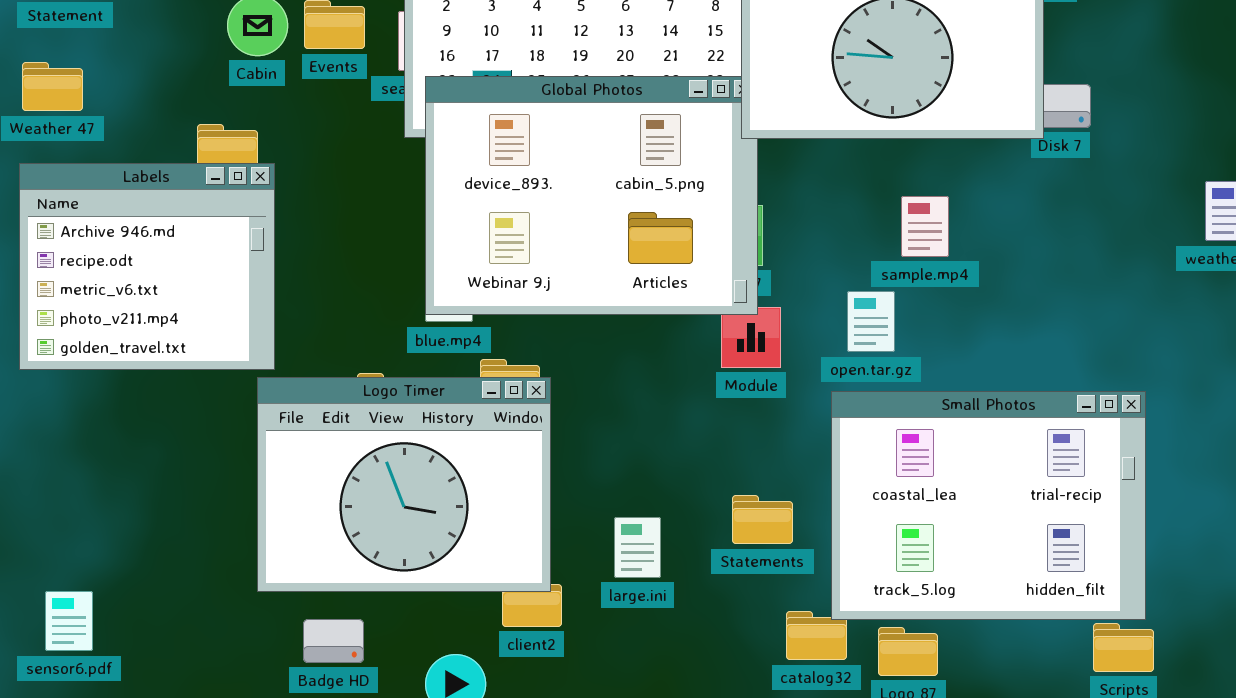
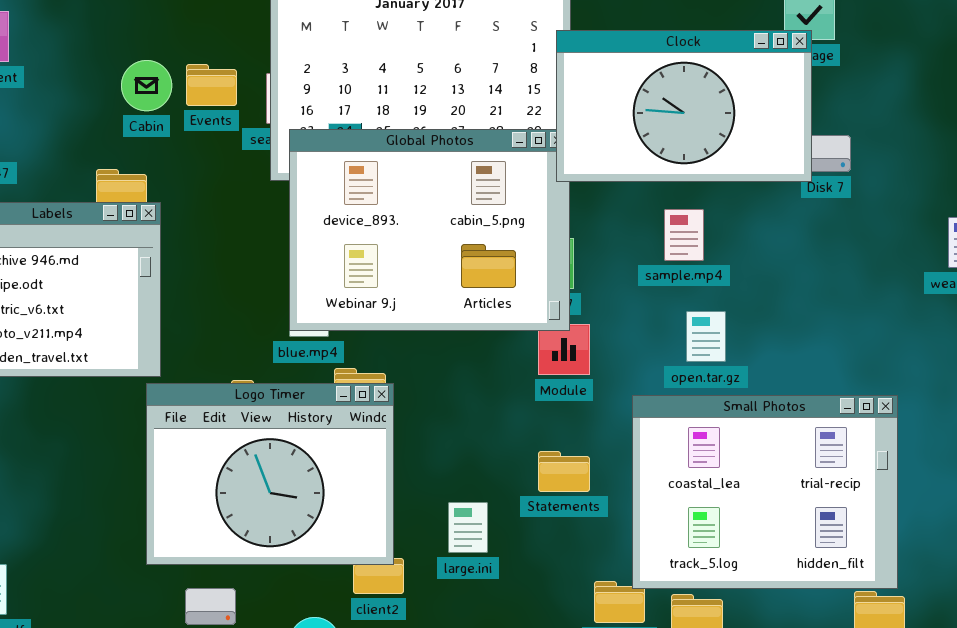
sample.mp4: [901,196,949,257] -> [664,209,704,261], moved
open.tar.gz: [847,291,895,352] -> [686,311,726,362], moved
Statements: [732,495,793,544] -> [538,451,590,492], moved

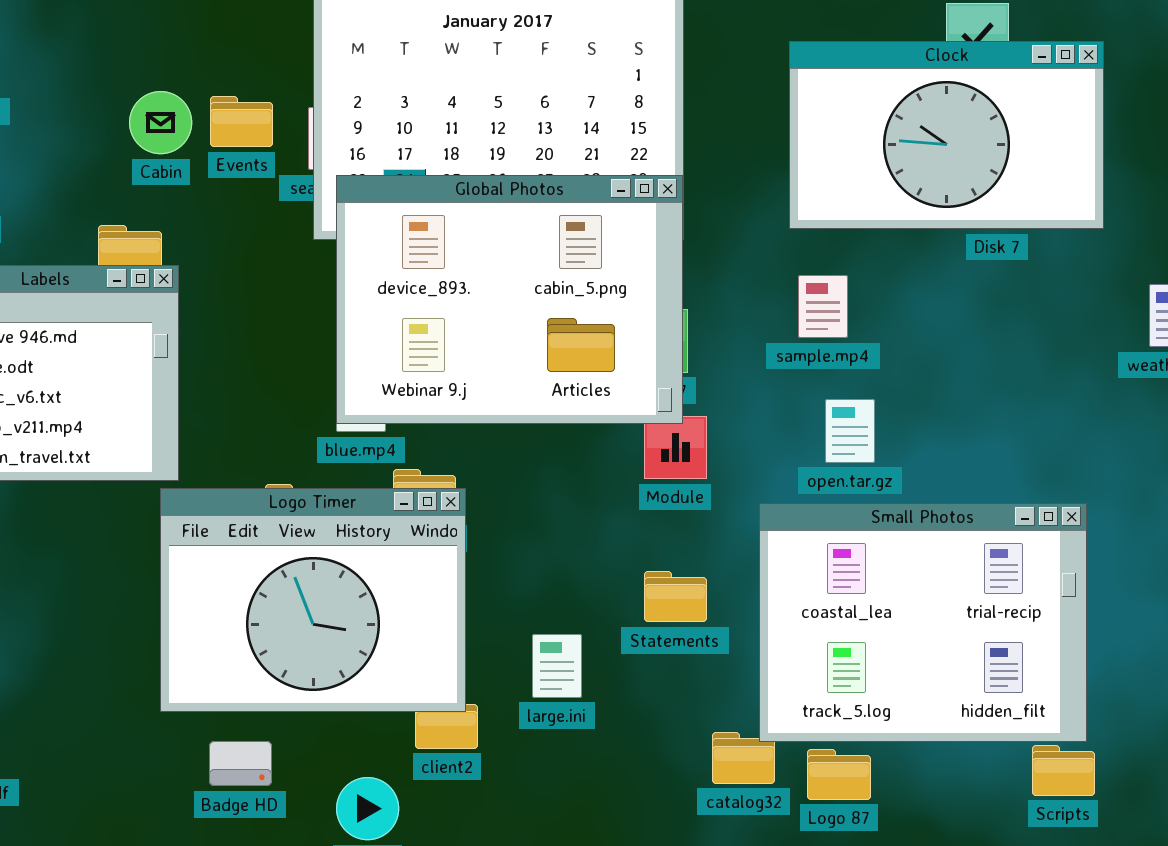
Clock: [556,30,812,182] -> [789,41,1104,229], moved

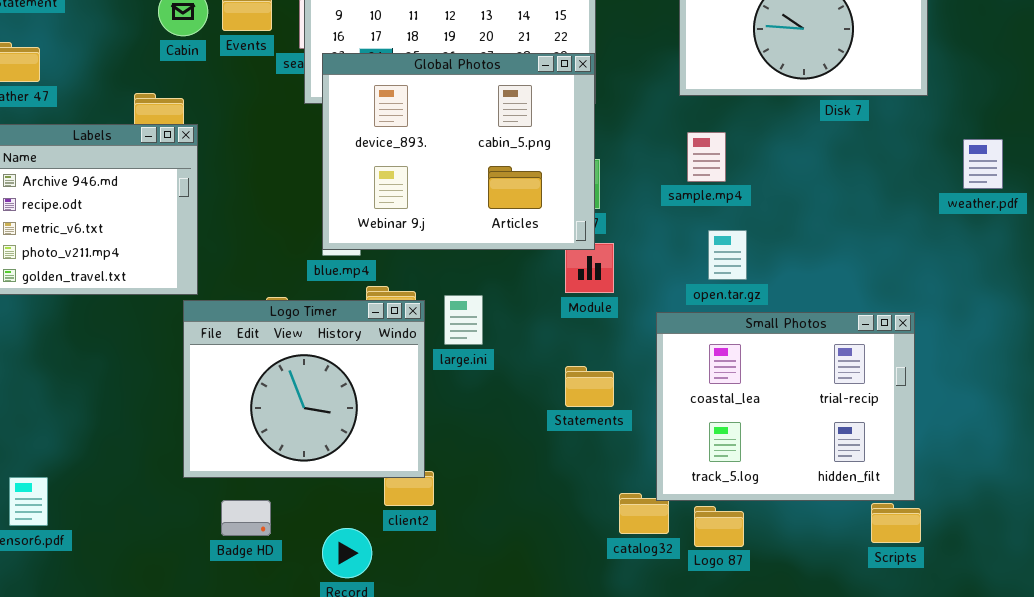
large.ini: [532,634,582,698] -> [444,295,483,345], moved

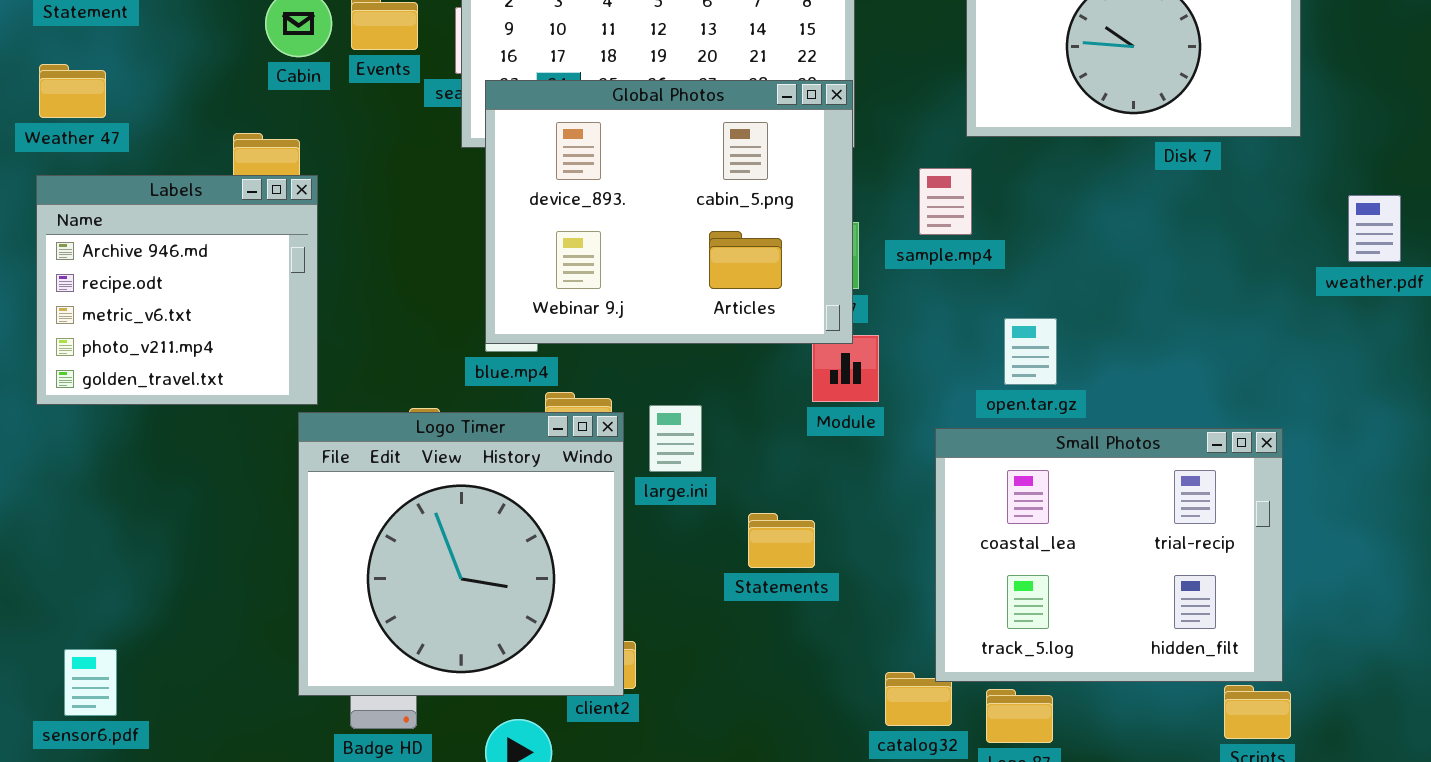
sample.mp4: [687,132,726,182] -> [919,168,972,235], moved
Logo Timer: [183,300,425,478] -> [298,412,624,696], resized
Statements: [565,366,614,407] -> [748,513,815,568], moved

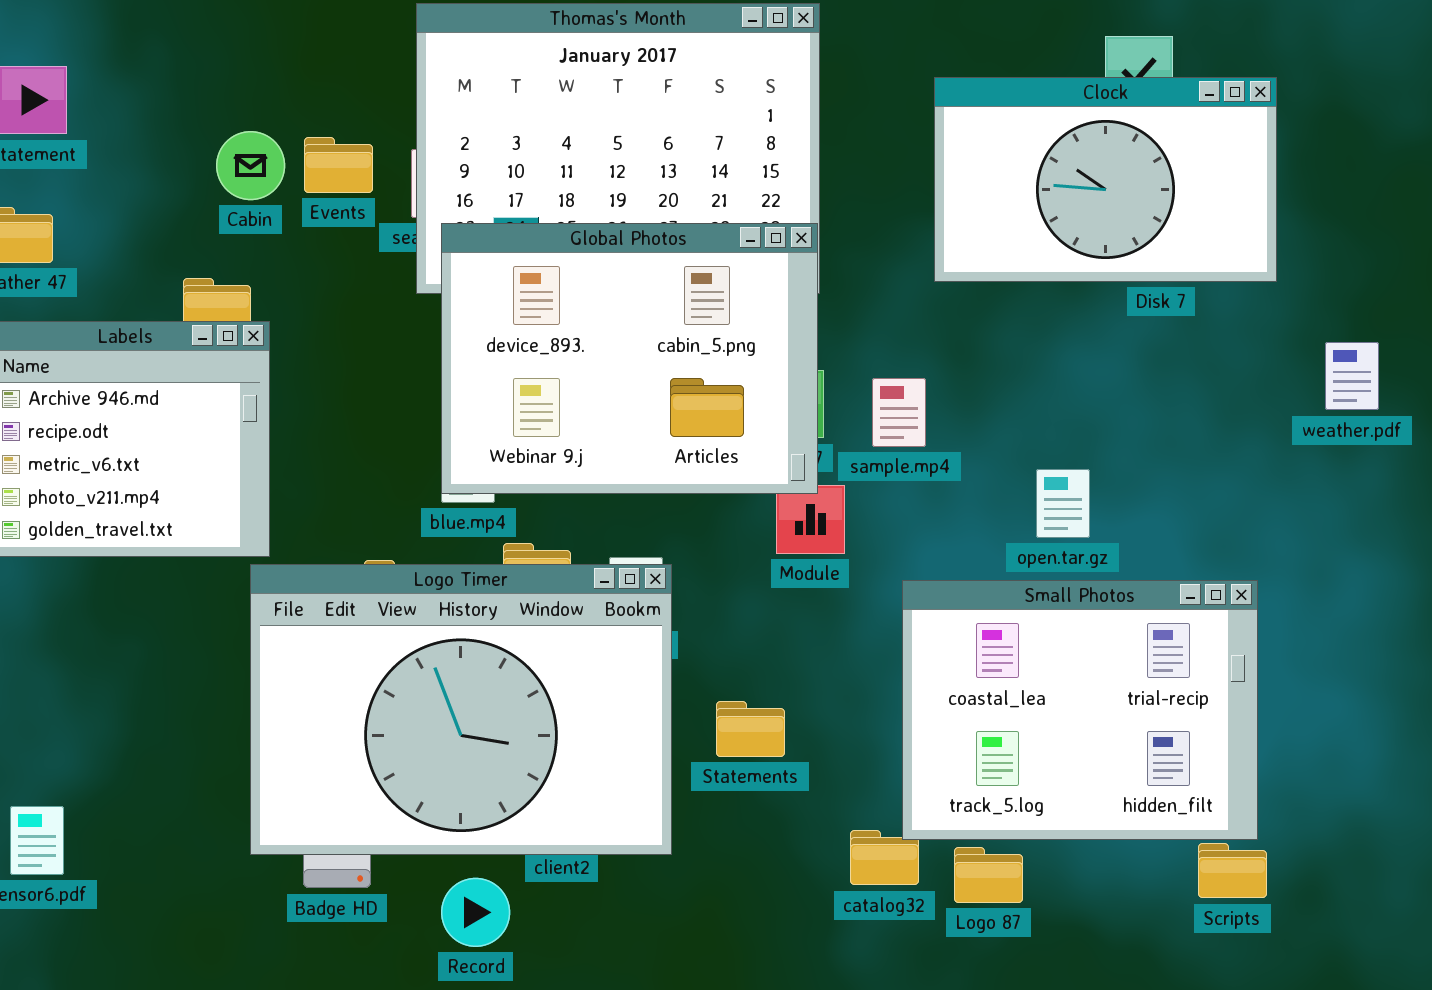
sample.mp4: [919,168,972,235] -> [872,378,926,447], moved
open.tar.gz: [1004,318,1057,385] -> [1036,469,1090,538], moved
Logo Timer: [298,412,624,696] -> [250,564,672,855], resized
Statements: [748,513,815,568] -> [716,701,785,757], moved

